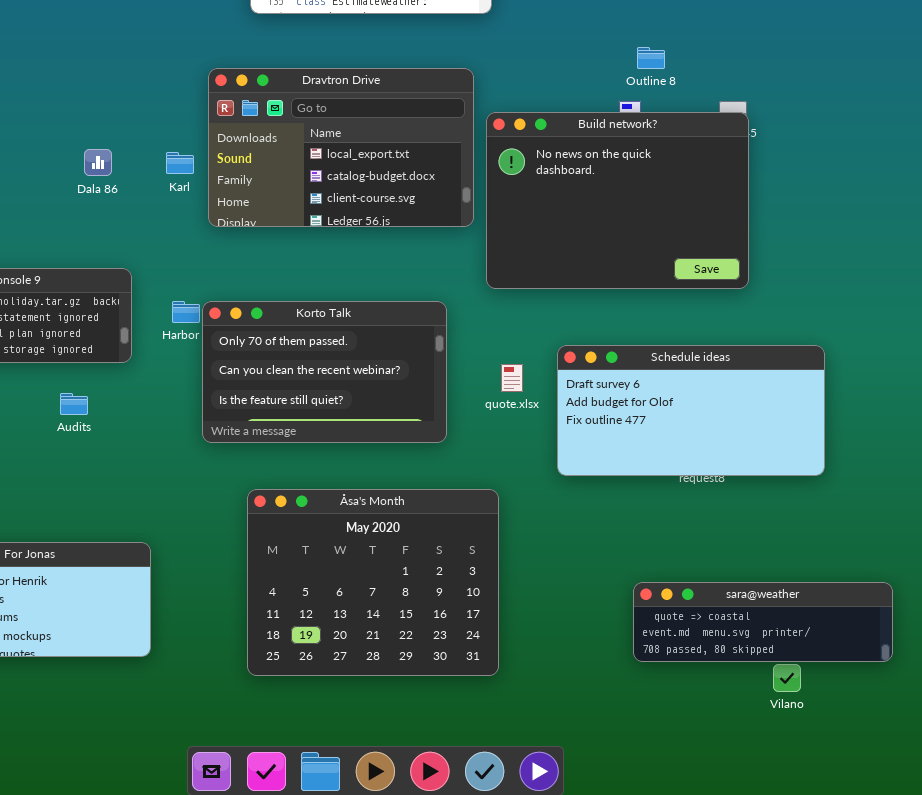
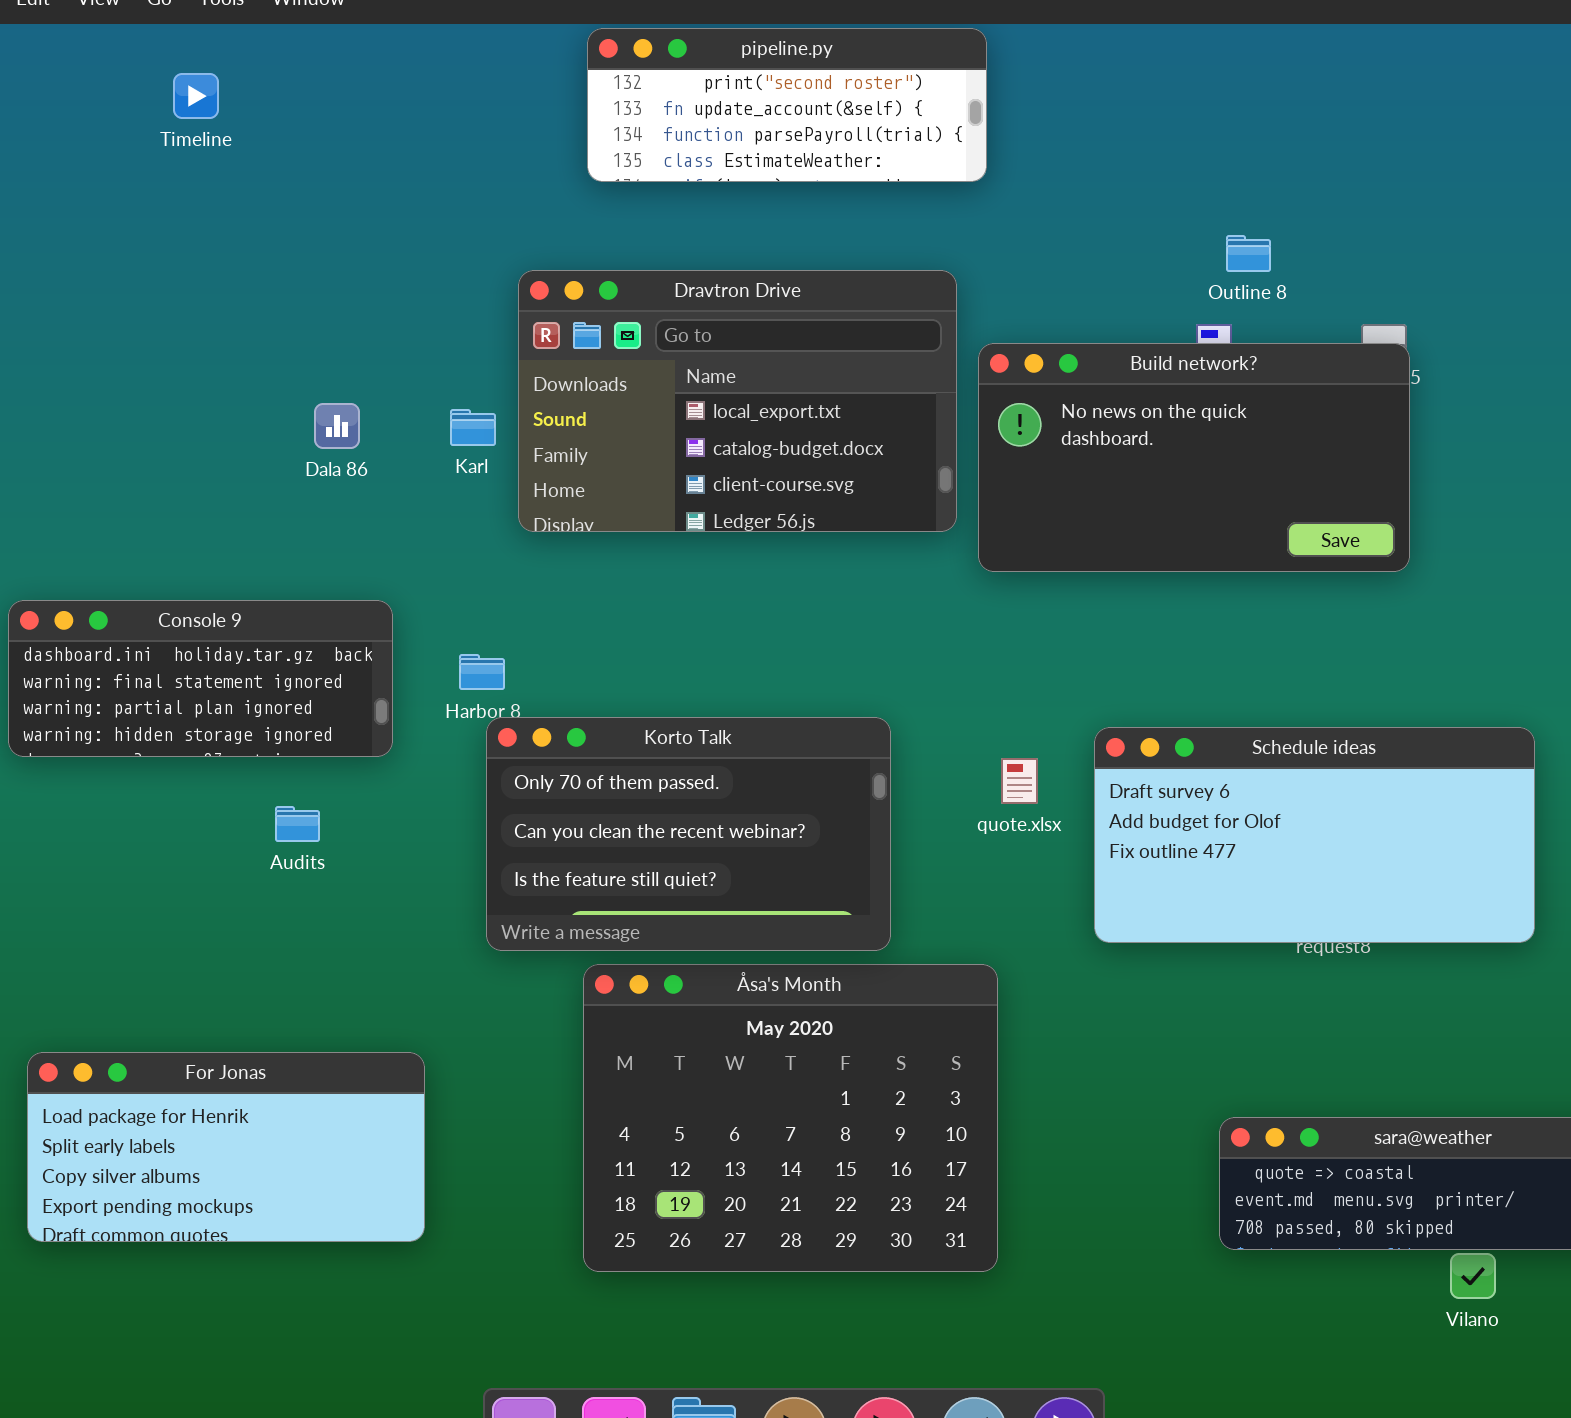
Build network?: [486,112,749,289] -> [978,343,1410,572], resized
Korto Talk: [202,301,447,443] -> [486,717,891,951], moved

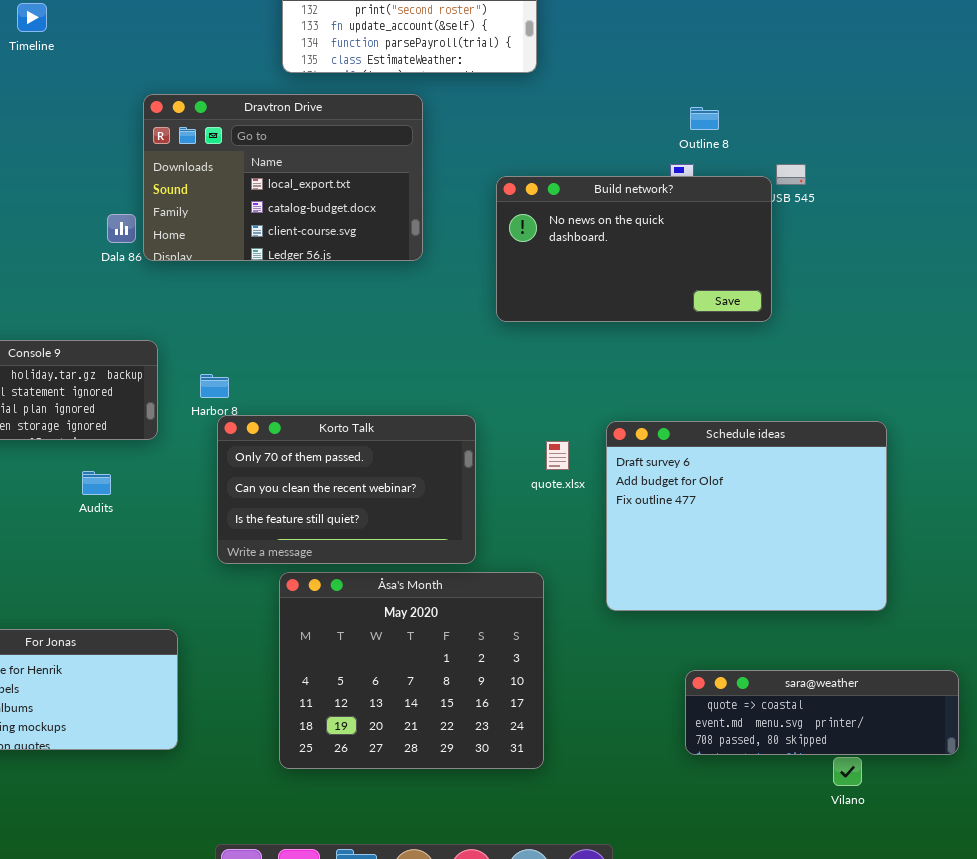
Dravtron Drive: [518,270,957,532] -> [143,94,423,261], moved
Build network?: [978,343,1410,572] -> [496,176,772,322], moved
Schedule ideas: [1094,727,1535,943] -> [606,421,887,611], resized

